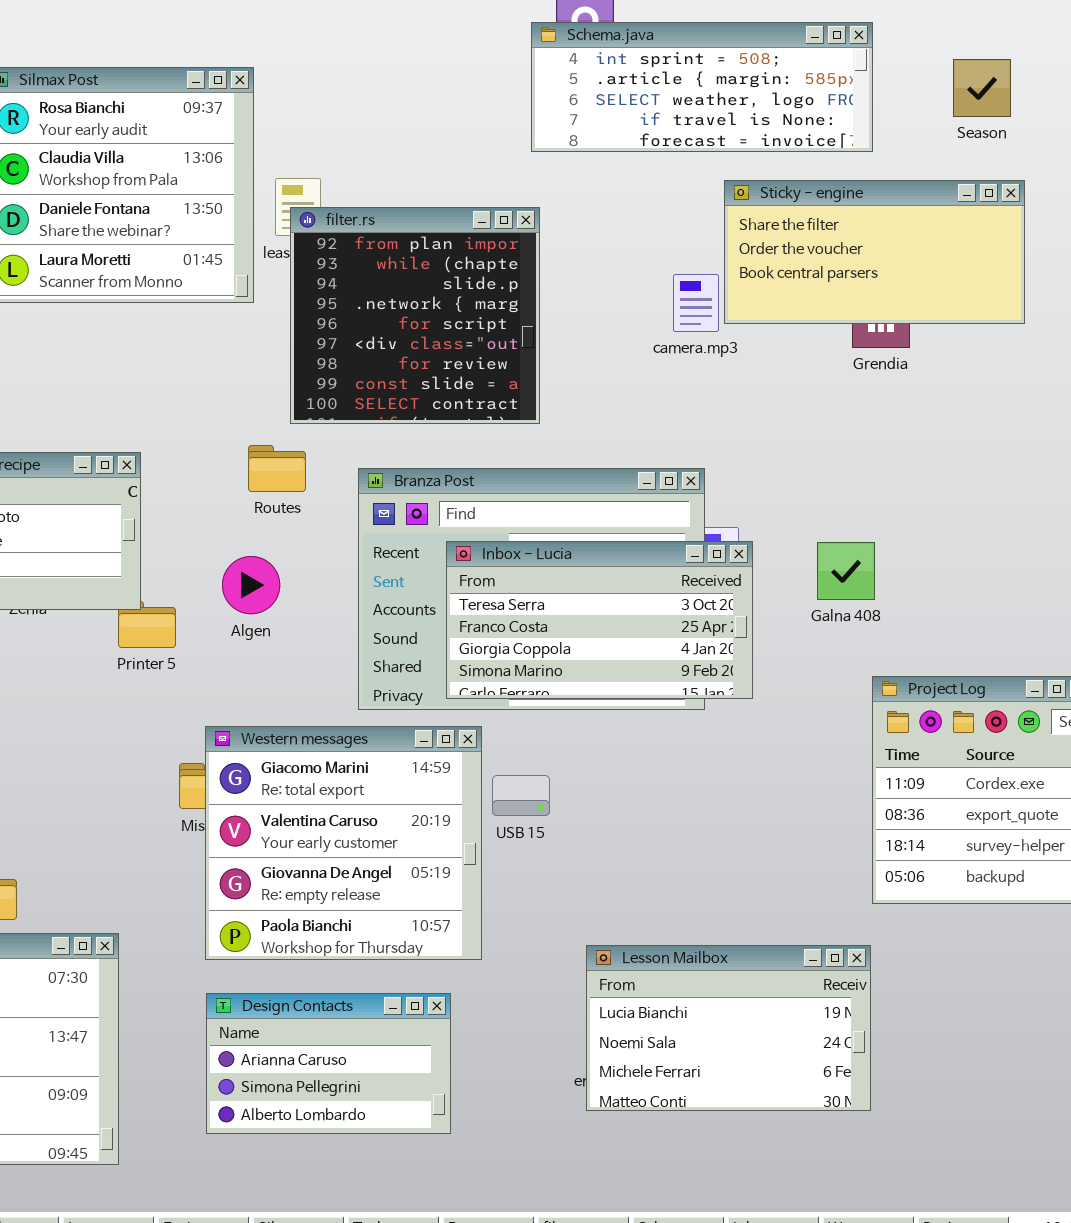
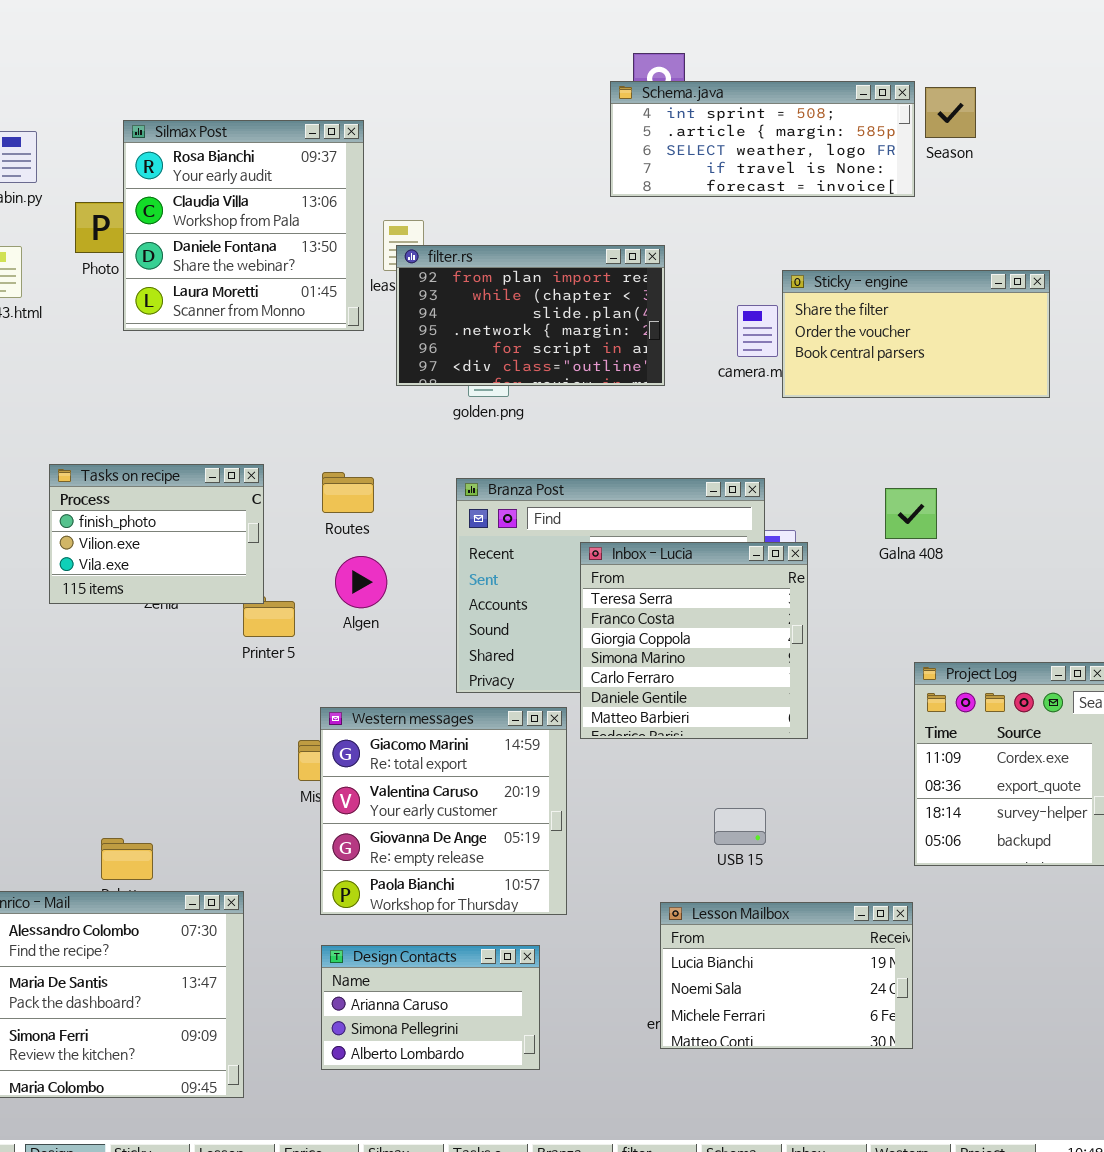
Season: [953,59,1011,117] -> [925,87,976,138], moved
Sticky - engine: [724,180,1025,324] -> [782,270,1050,398], moved
filter.rs: [290,207,540,424] -> [396,245,665,386], resized
Routes: [248,445,306,492] -> [322,472,374,513], moved
Inbox - Lucia: [446,541,753,699] -> [580,542,808,739], resized
Galna 408: [817,542,875,600] -> [885,488,937,539], moved
USB 15: [492,775,550,816] -> [714,808,766,845], moved

